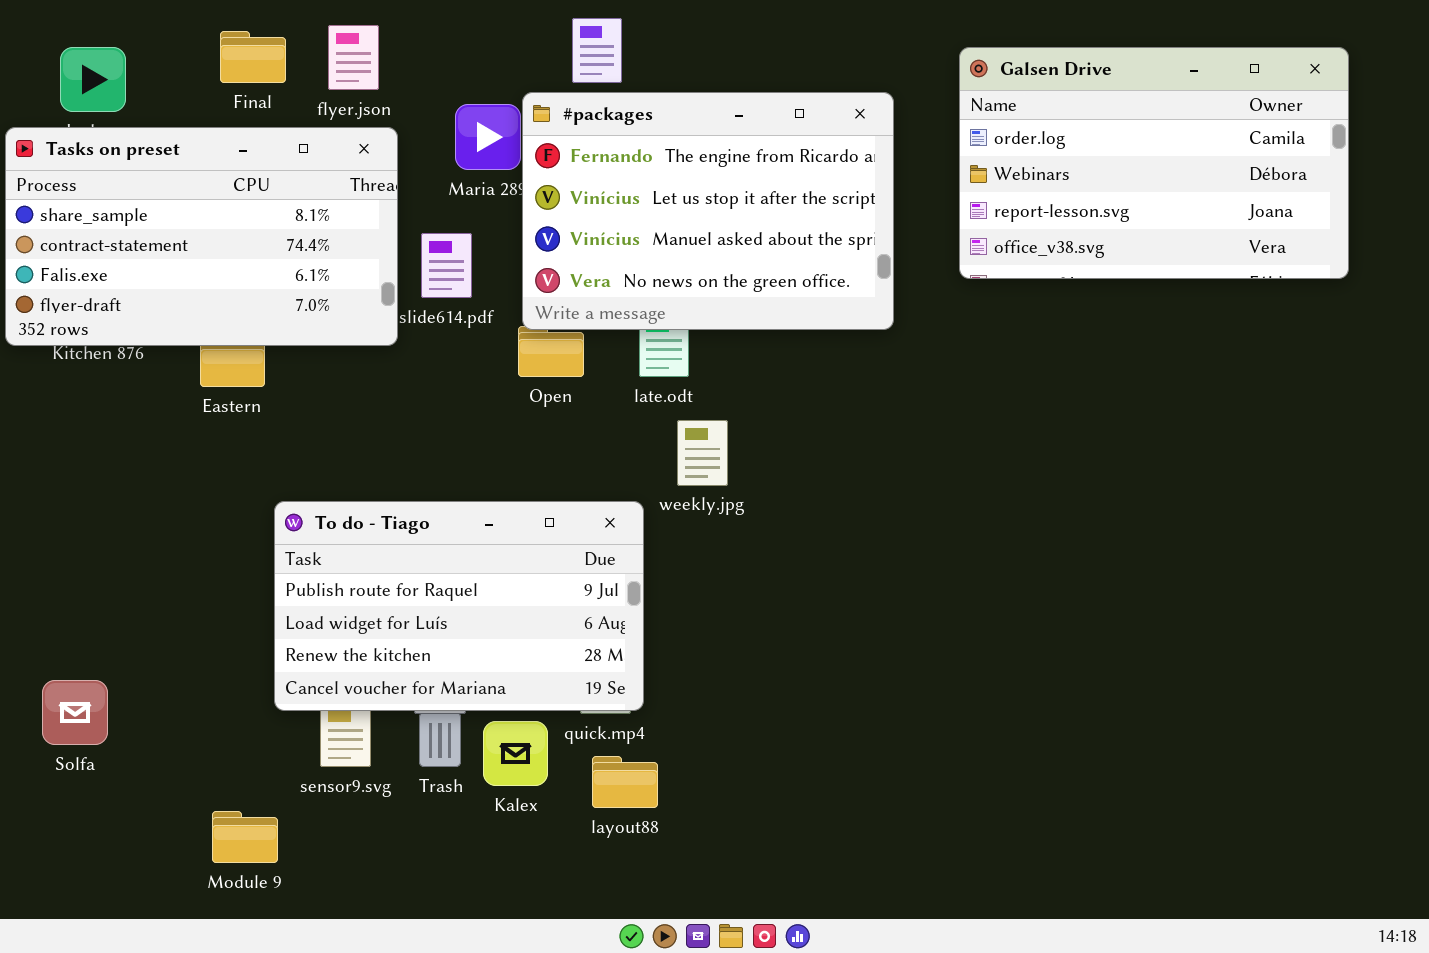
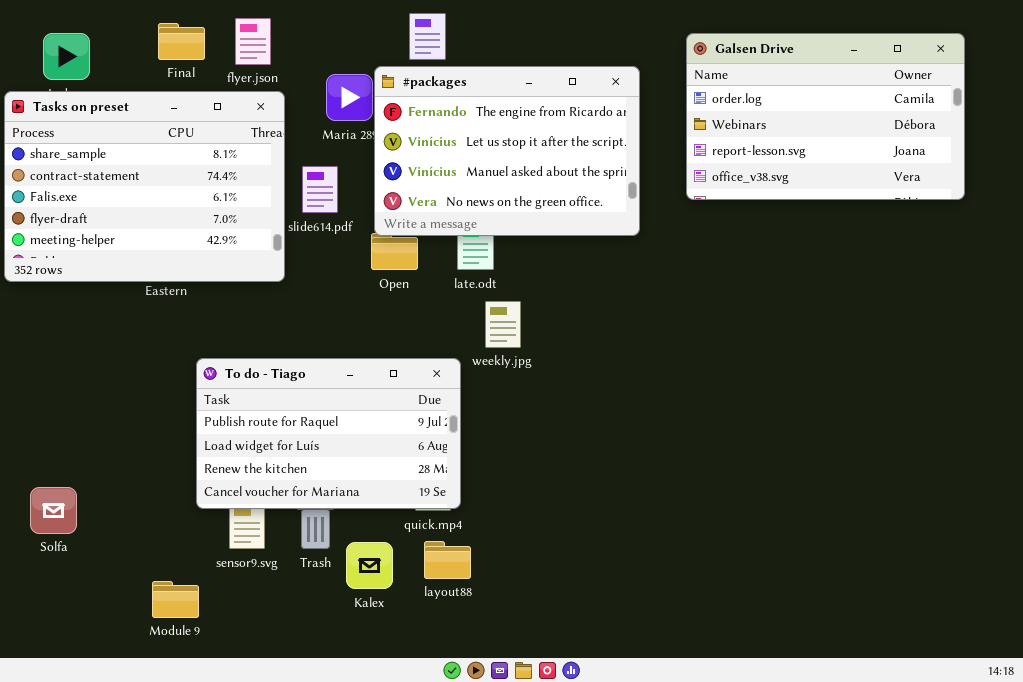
Tasks on preset: [5,127,398,346] -> [4,91,285,282], resized
Kalex: [483,721,548,786] -> [346,542,393,589], moved

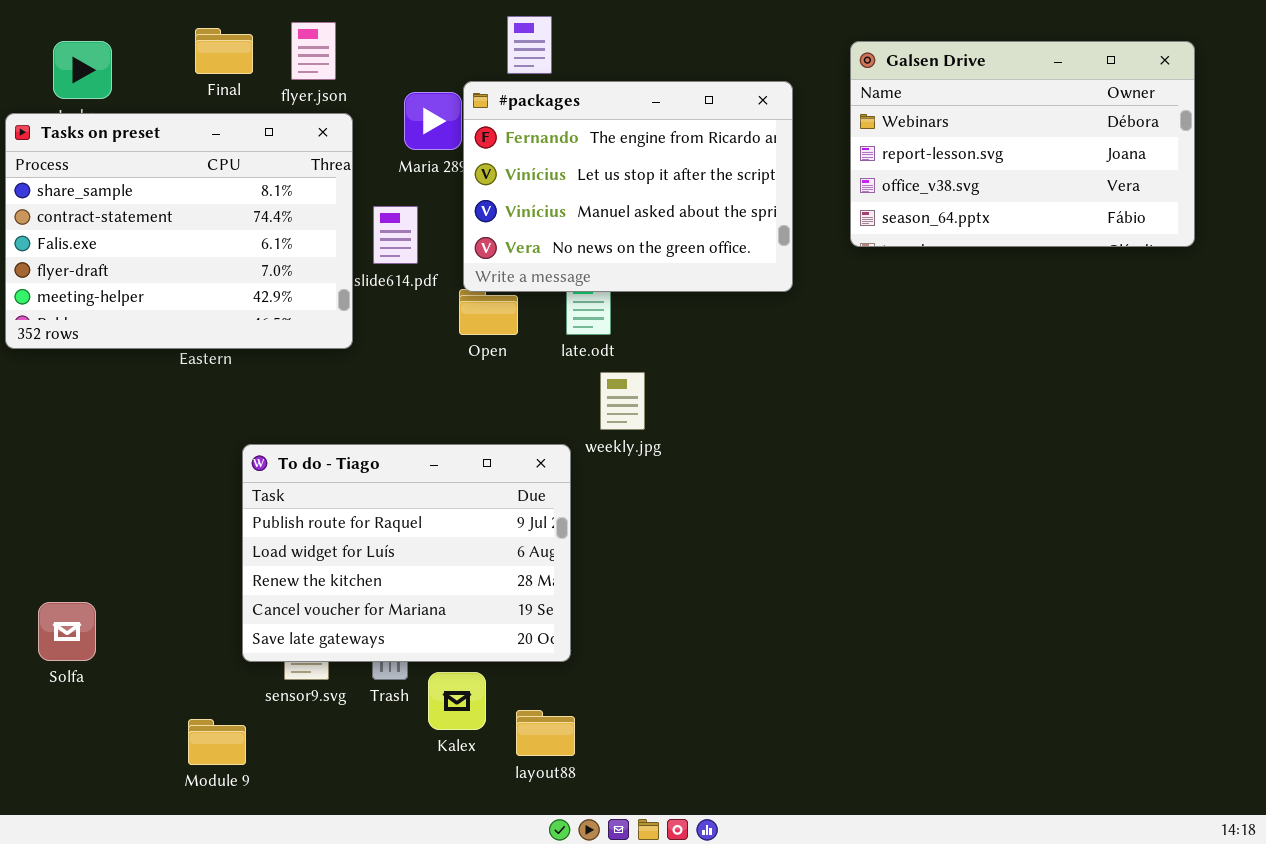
Galsen Drive: [686,33,965,200] -> [850,41,1195,247], scrolled down 1 row
To do - Tiago: [196,358,461,509] -> [242,444,571,662], resized
layout88: [424,541,471,579] -> [516,710,575,756], moved

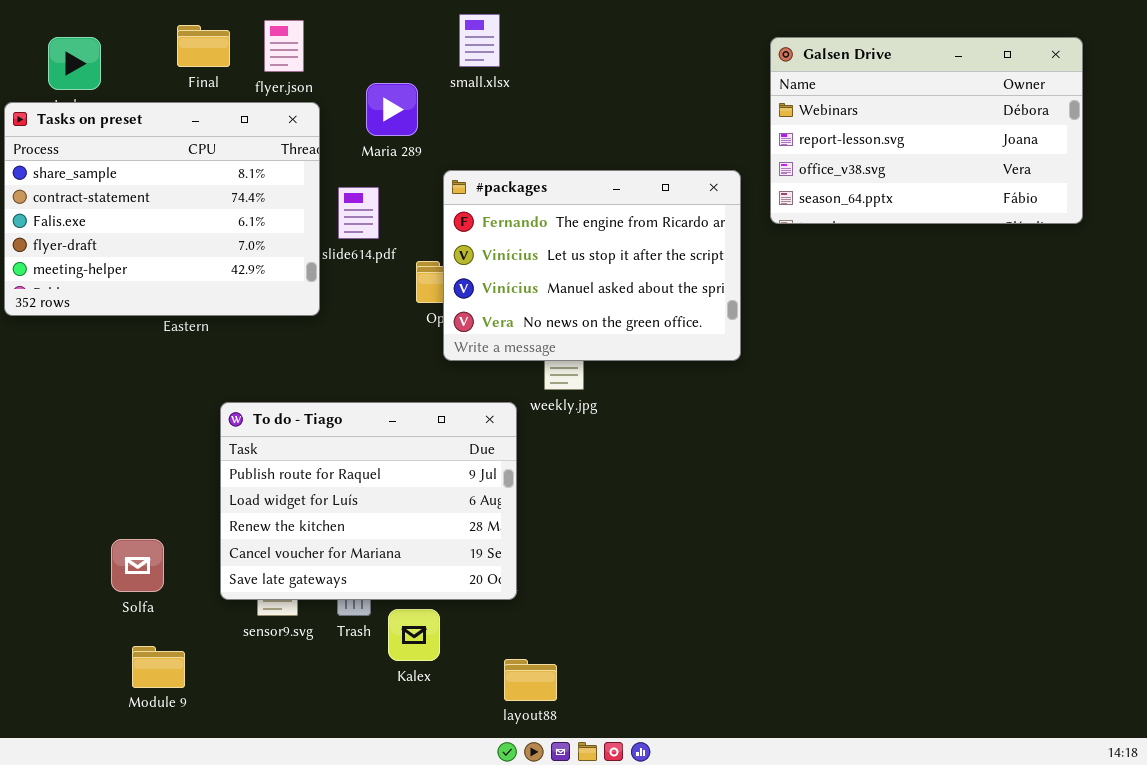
#packages: [463,81,793,292] -> [443,170,741,361], moved
Solfa: [38,602,96,661] -> [111,539,164,592], moved
layout88: [516,710,575,756] -> [504,659,557,701], moved
Module 9: [188,719,246,765] -> [132,646,185,688], moved

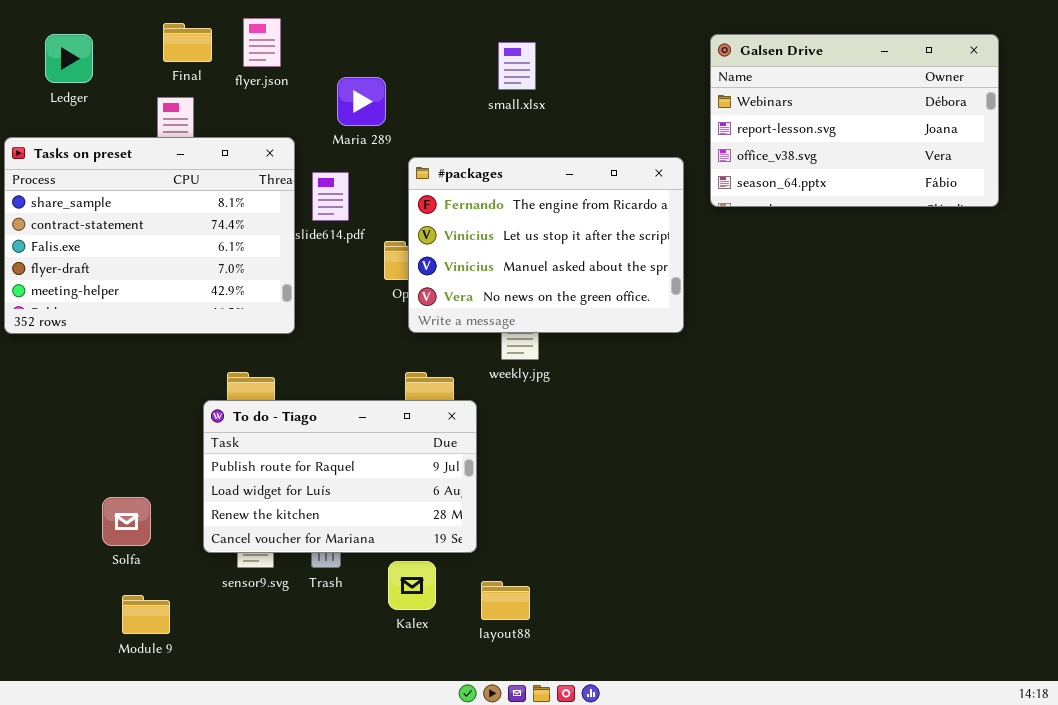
small.xlsx: [459,14,500,67] -> [498,42,536,90], moved
Tasks on preset: [4,102,320,316] -> [4,137,295,334], moved
To do - Tiago: [220,402,517,600] -> [203,400,477,553], resized
Kalex: [388,609,440,661] -> [388,561,436,610], moved
layout88: [504,659,557,701] -> [481,581,530,620], moved

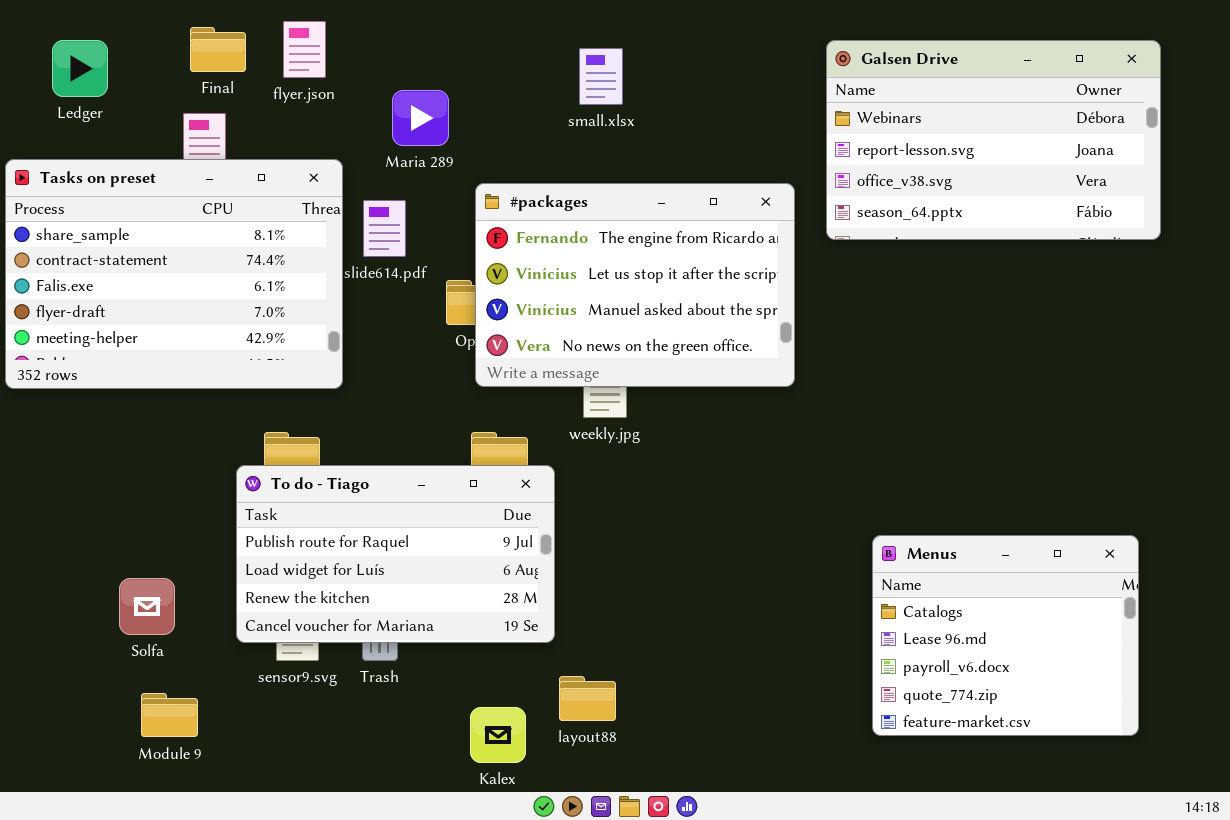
Menus: none -> [872,535,1139,736], opened
Kalex: [388,561,436,610] -> [470,707,526,763], moved

